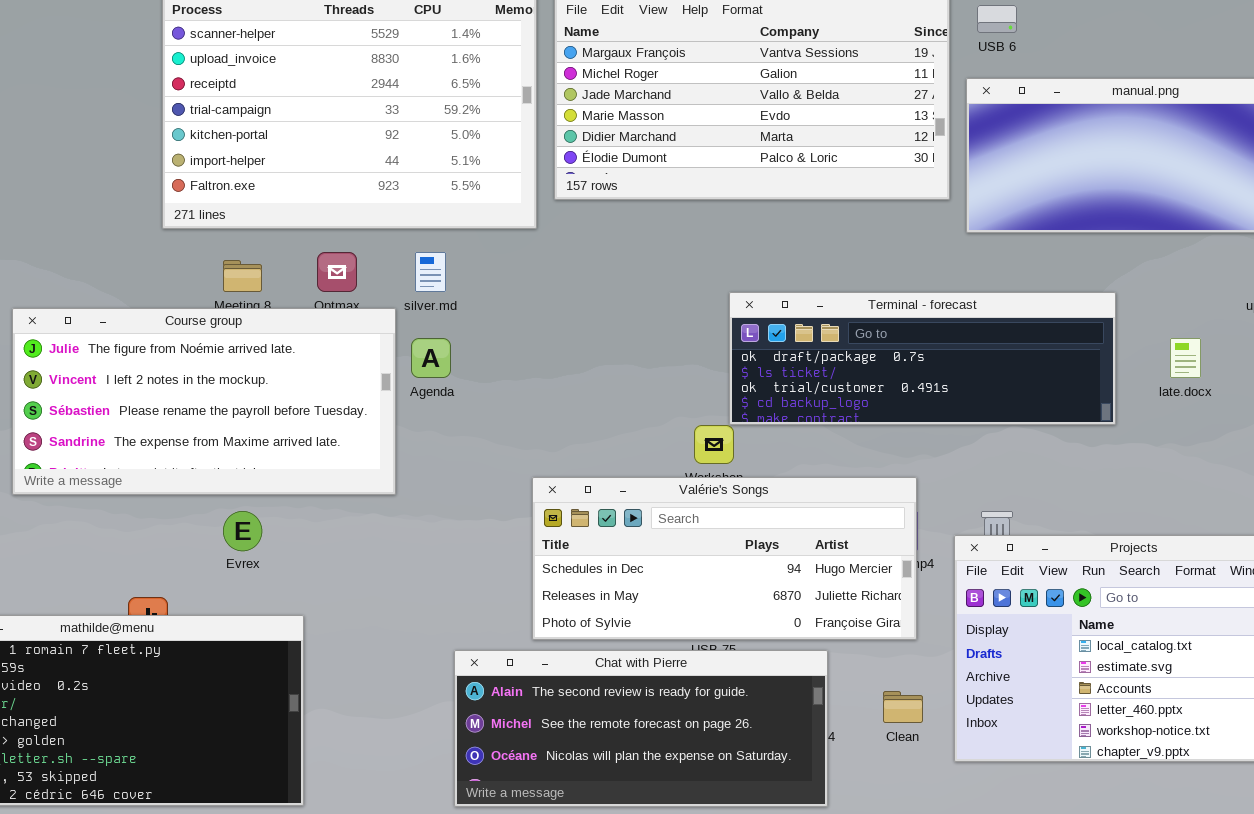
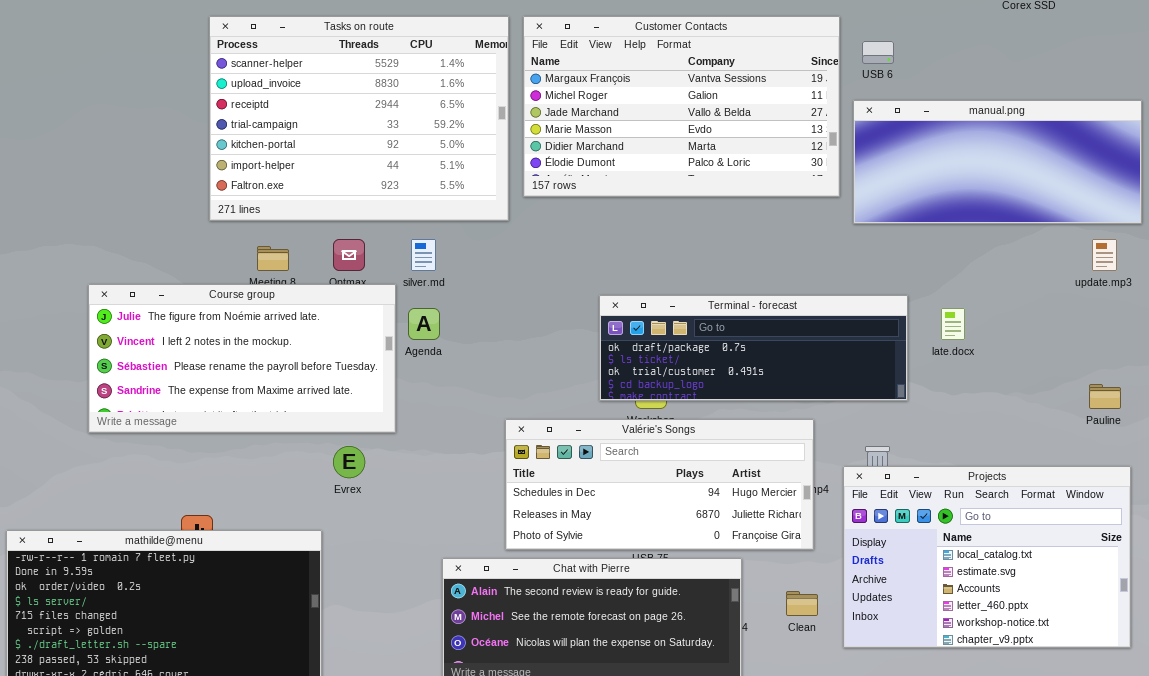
Terminal - forecast: [729,292,1116,425] -> [599,295,908,401], moved
late.docx: [1170,338,1201,378] -> [941,308,965,340], moved
Evrex: [223,511,262,551] -> [333,446,365,478], moved

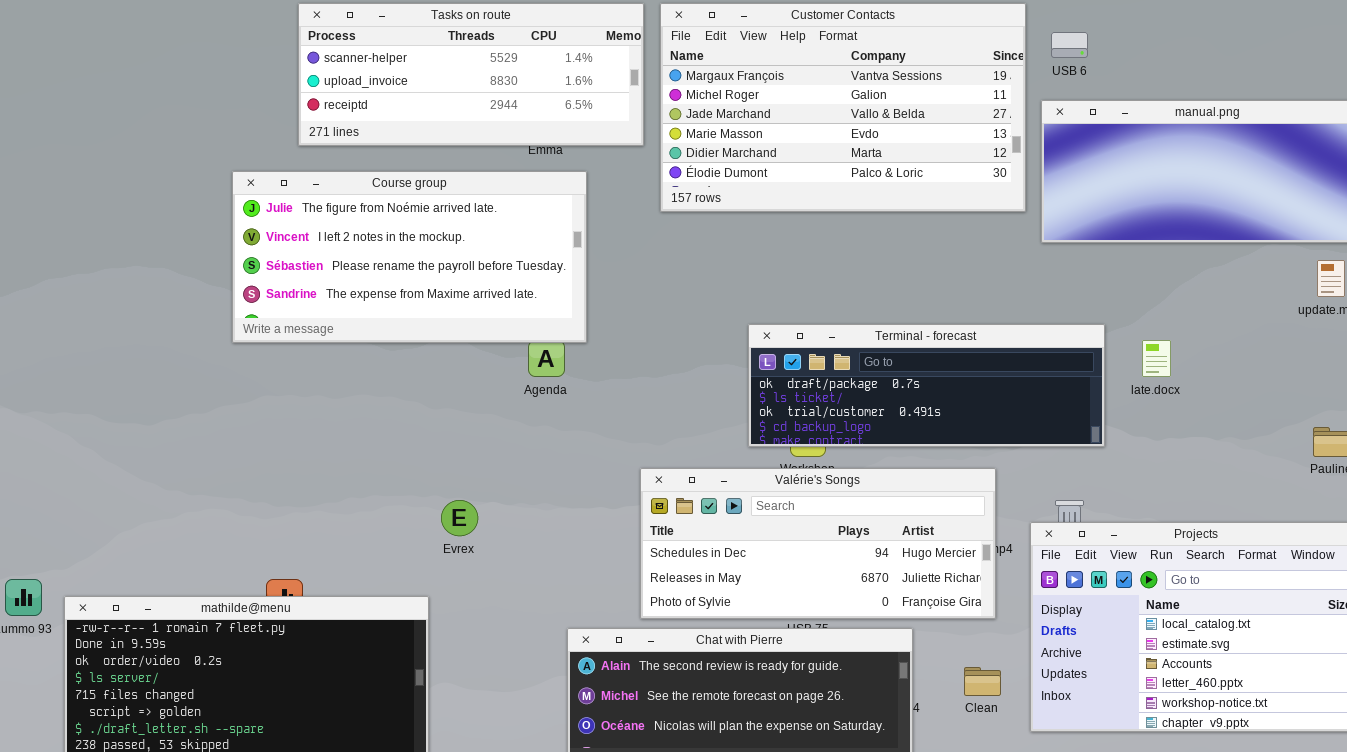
Tasks on route: [209,16,509,221] -> [298,3,644,146], resized
Course group: [88,284,396,433] -> [232,171,587,343], moved

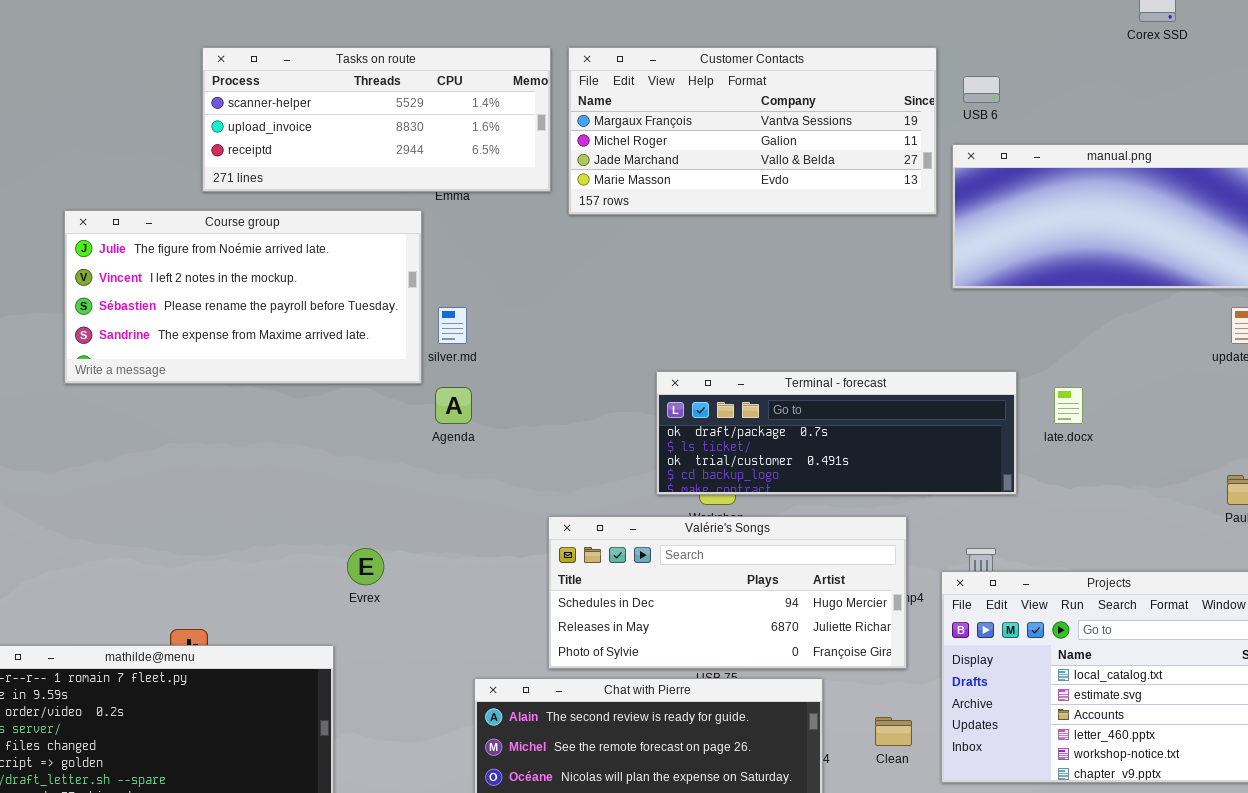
Customer Contacts: [660,3,1026,212] -> [568,47,937,215], resized
Course group: [232,171,587,343] -> [64,210,422,384], moved

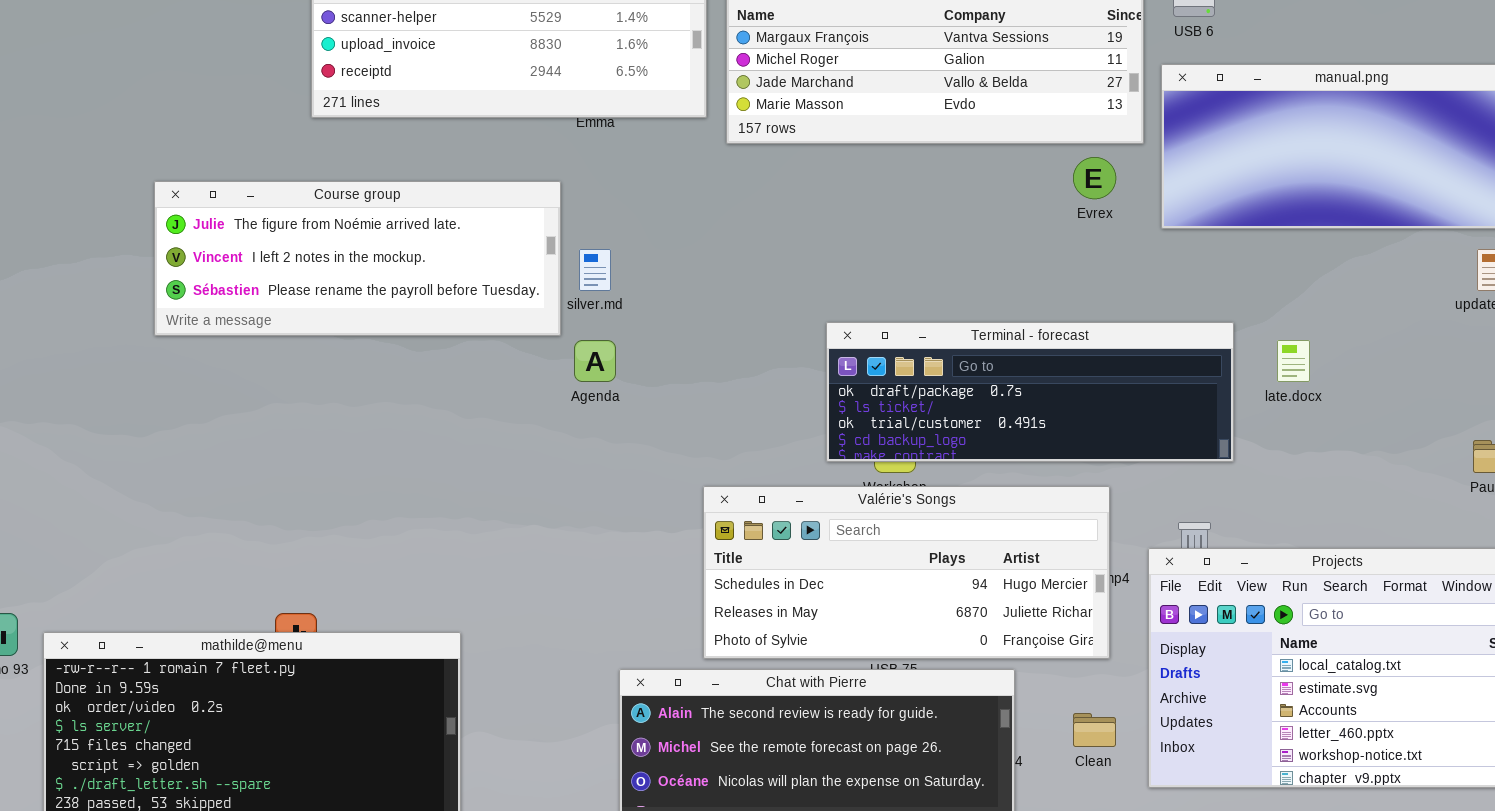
Course group: [64,210,422,384] -> [154,181,561,336], resized
Evrex: [347,548,384,585] -> [1073,157,1116,199], moved

